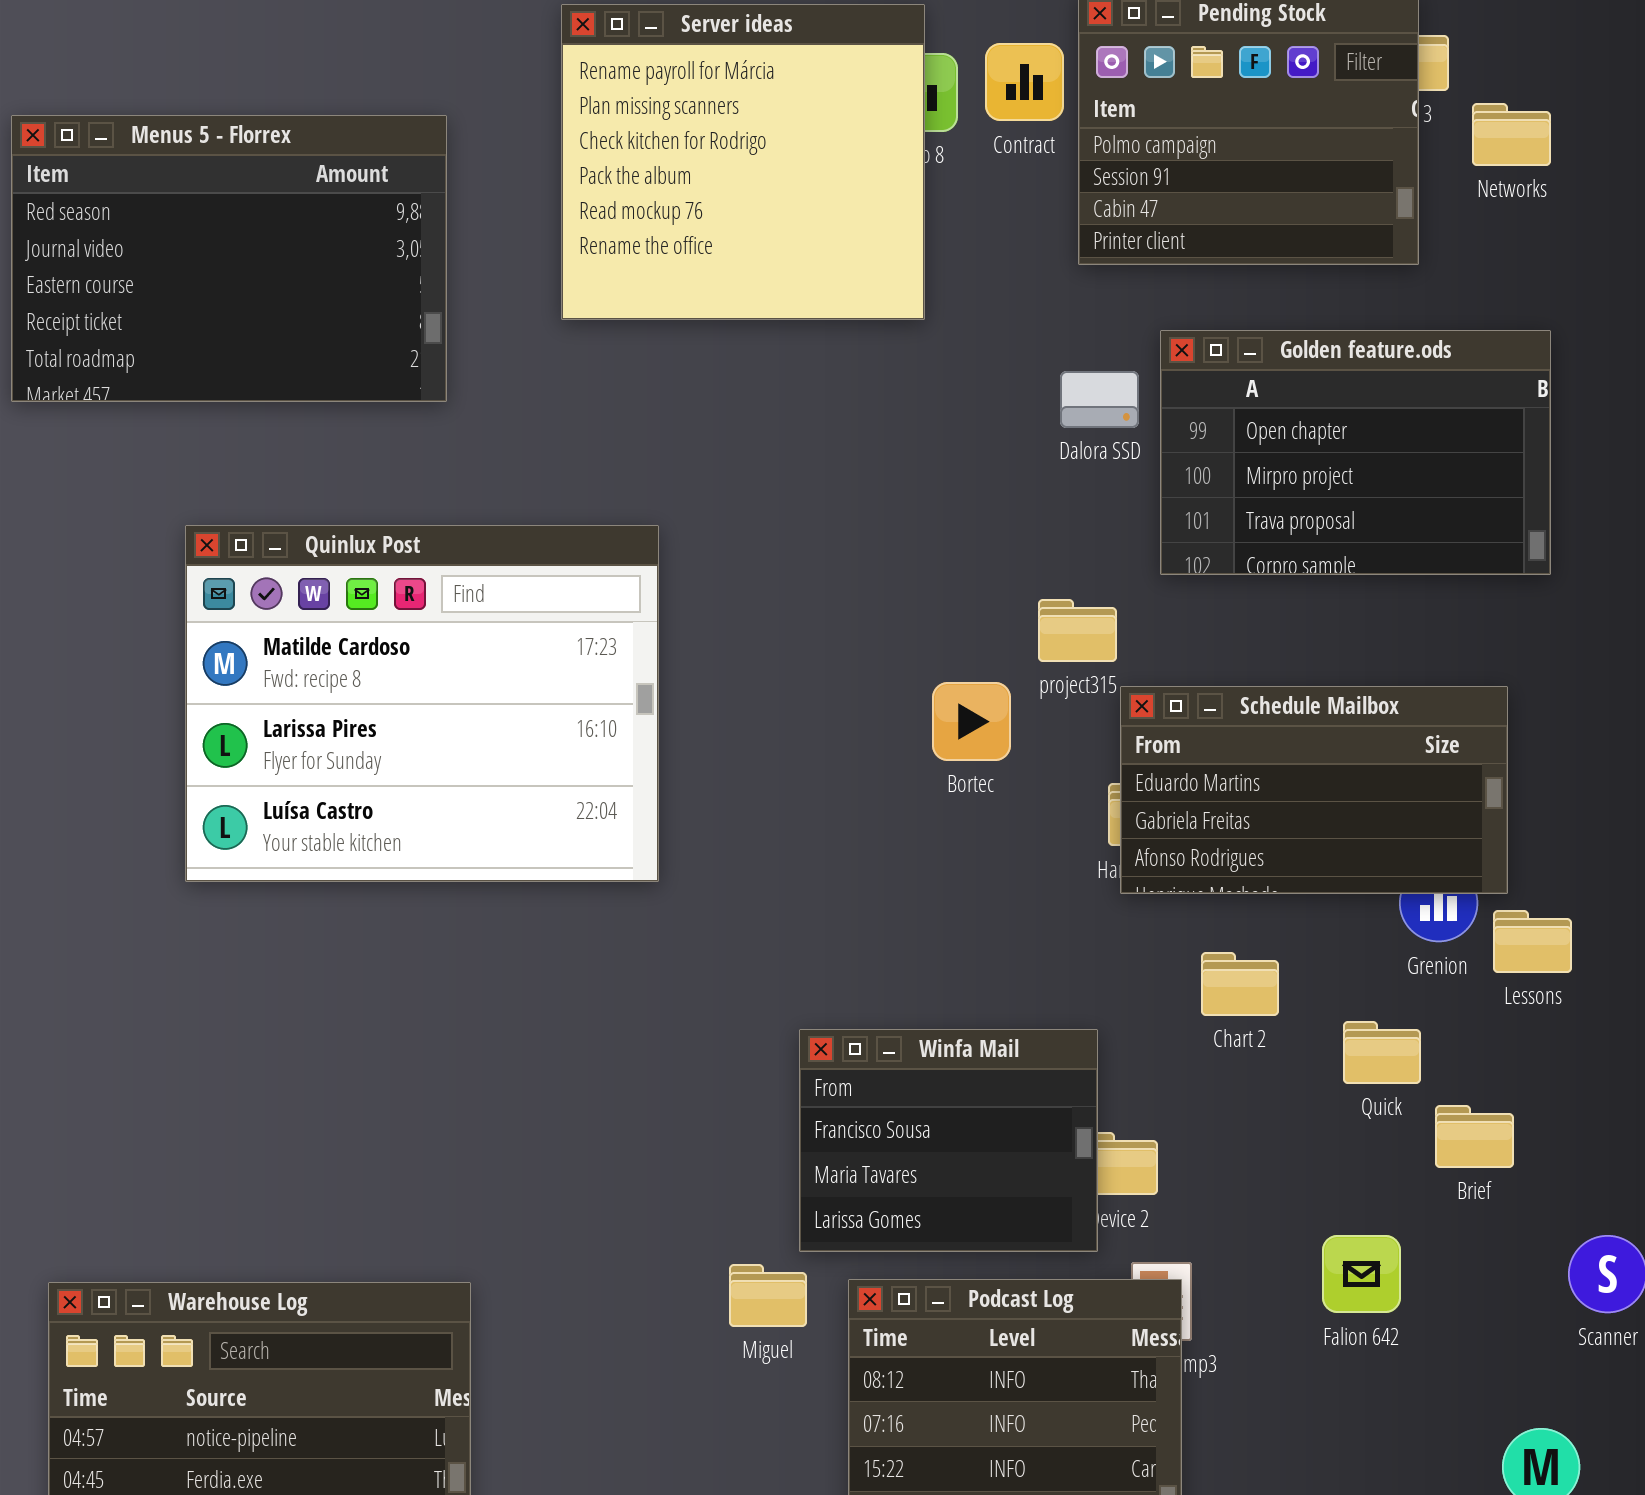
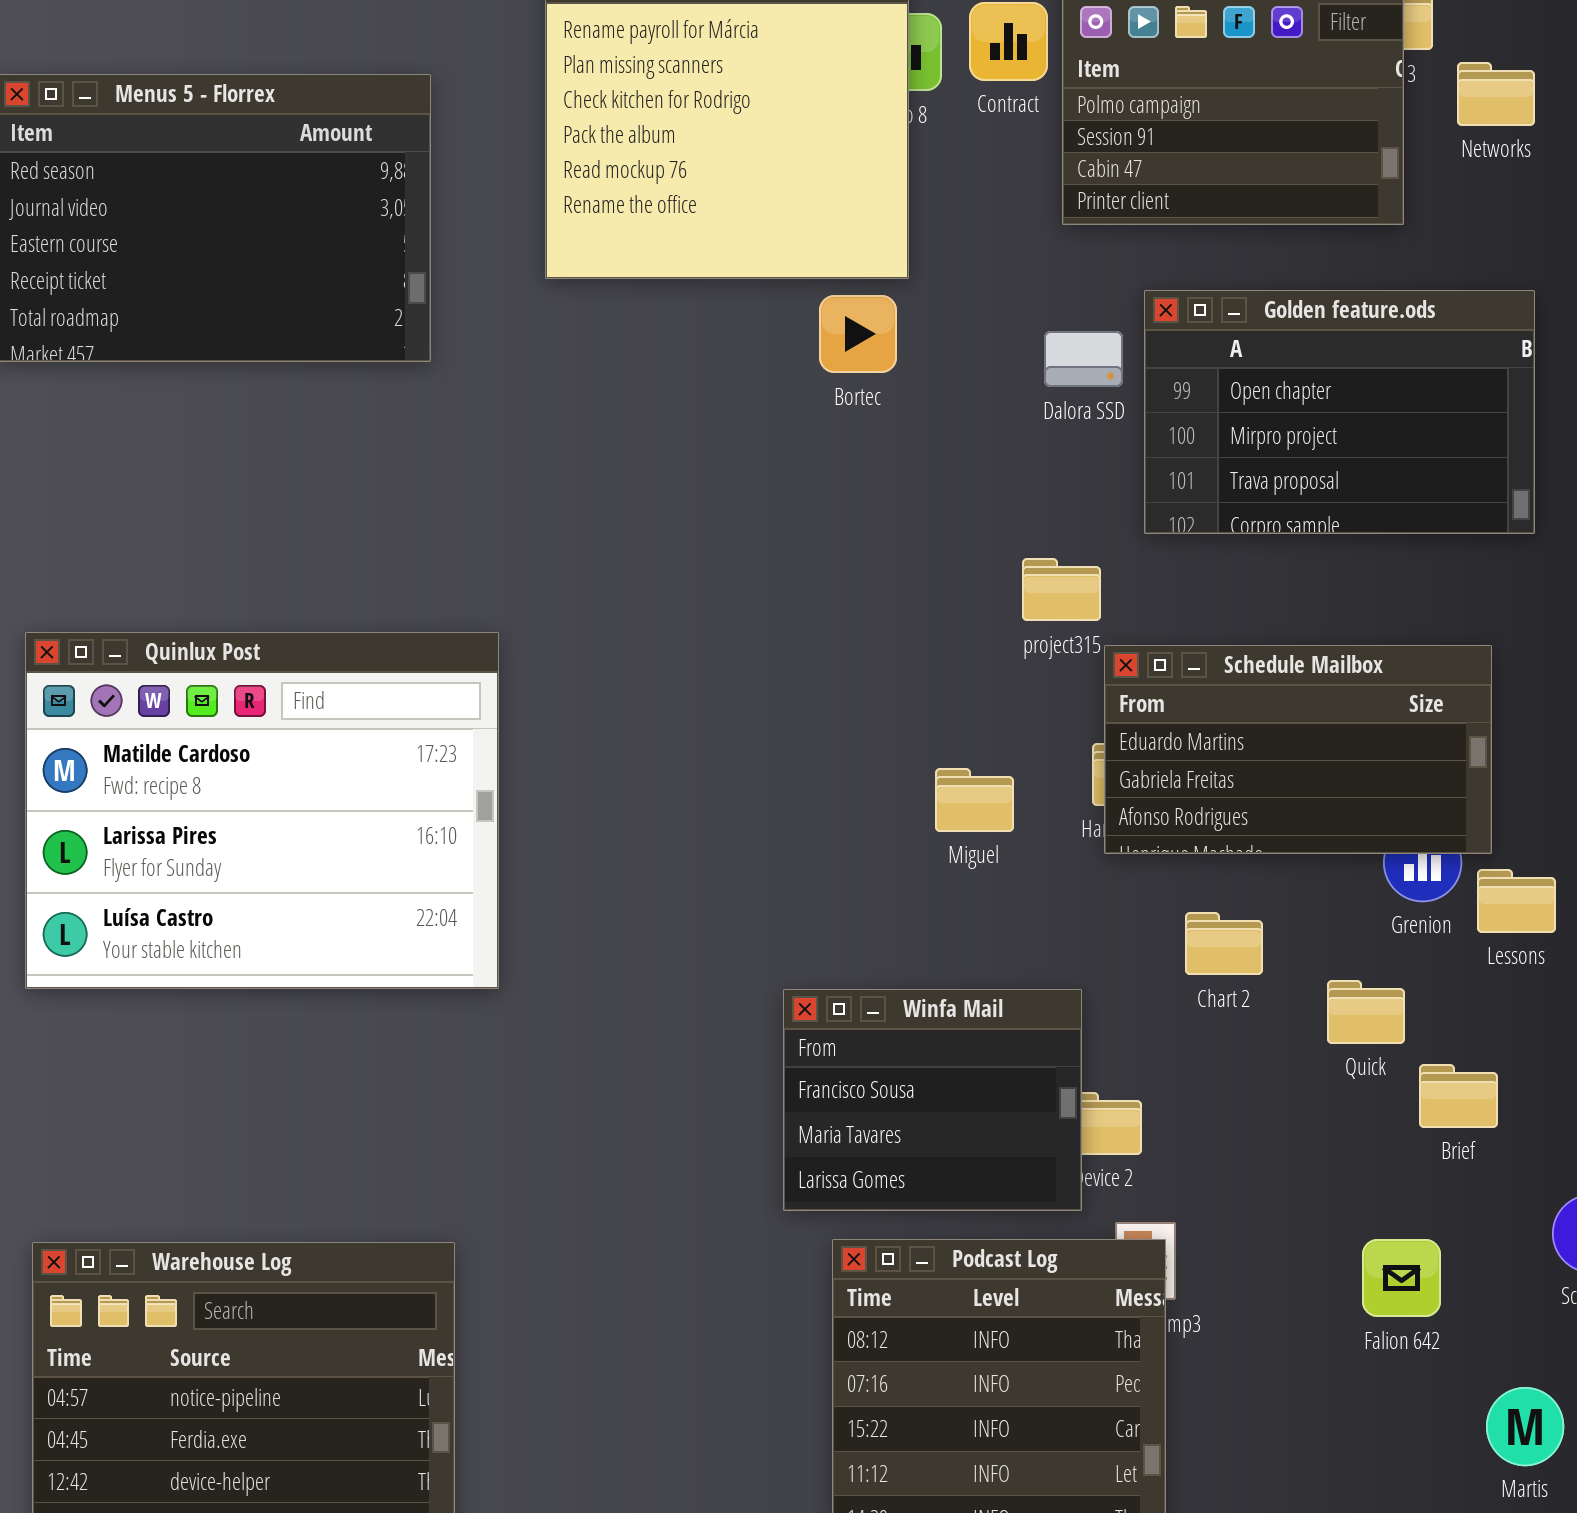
Quinlux Post: [185,525,659,882] -> [25,632,499,989], moved
Bortec: [932,682,1011,761] -> [819,295,897,373], moved
Falion 642: [1322,1235,1401,1313] -> [1362,1239,1441,1317], moved
Miguel: [729,1264,807,1327] -> [935,768,1014,832], moved

